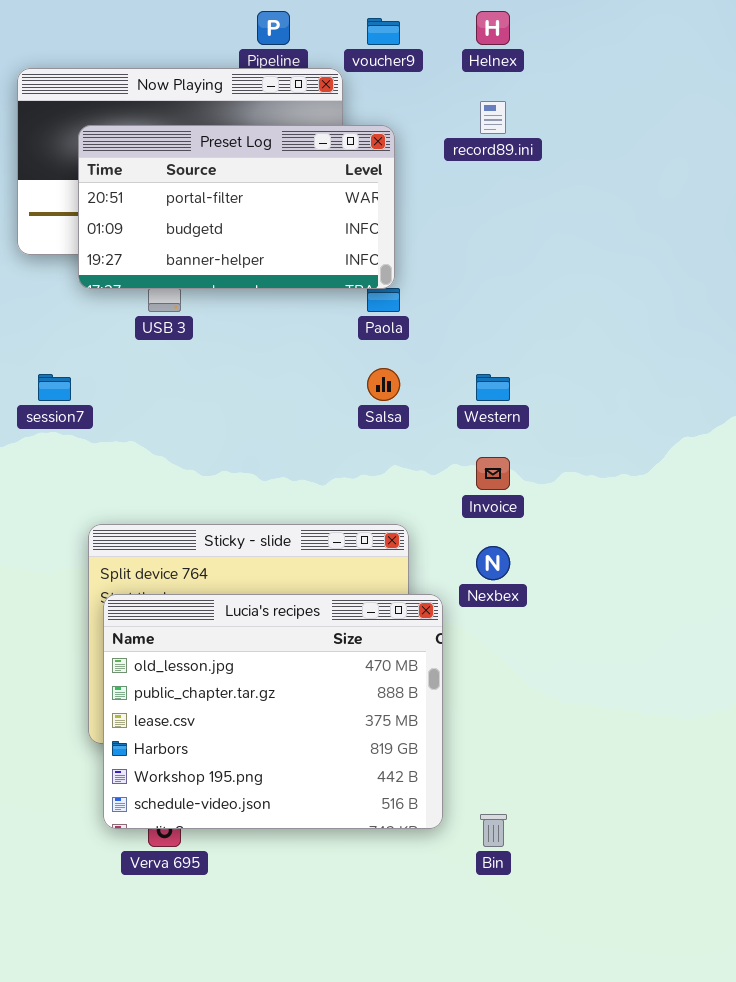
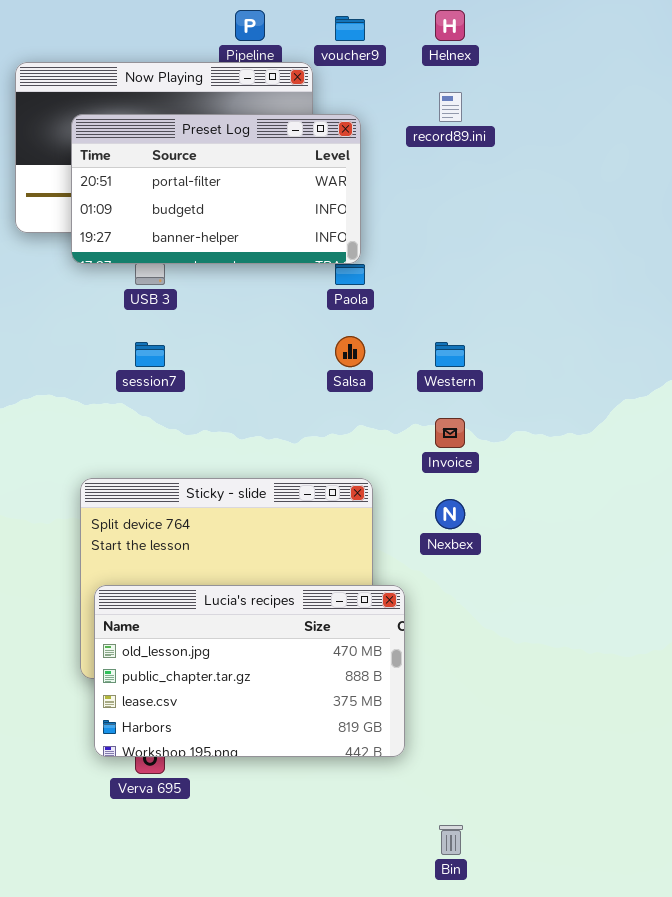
session7: [38,374,71,401] -> [135,342,165,367], moved
Lucia's recipes: [103,594,443,829] -> [94,585,405,757], resized
Bin: [480,814,507,847] -> [439,825,463,855], moved

